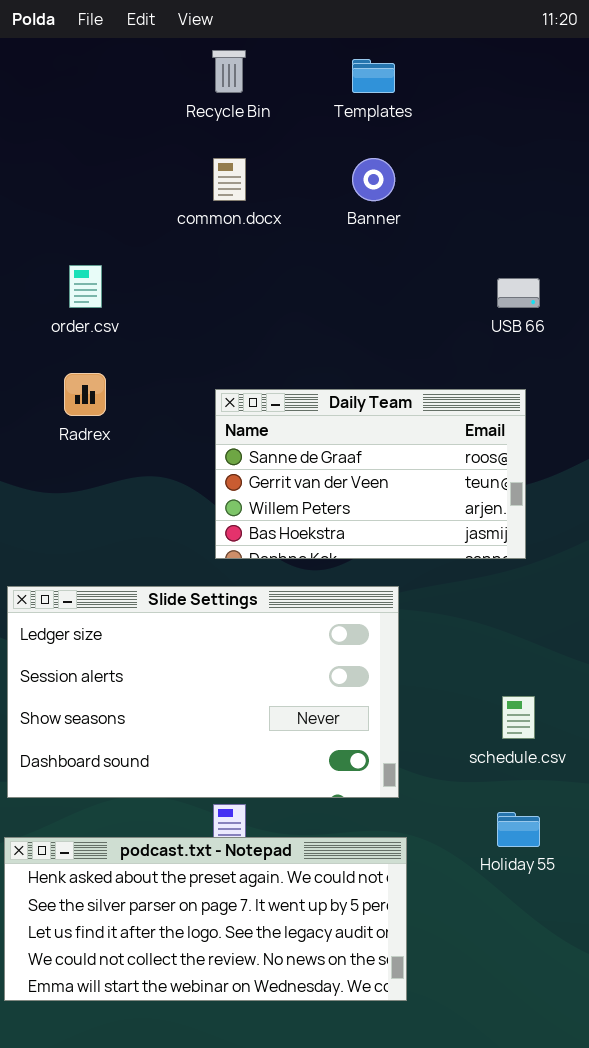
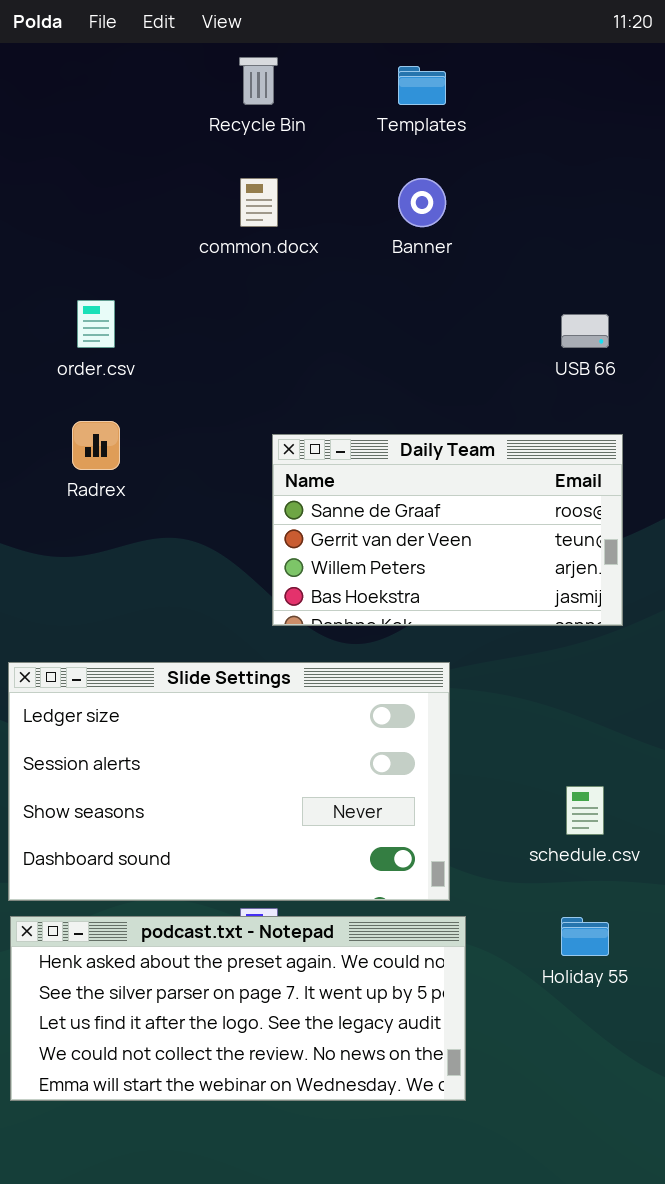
Daily Team: [215,389,526,559] -> [272,434,623,626], moved
podcast.txt - Notepad: [4,837,407,1001] -> [10,916,466,1101], moved

